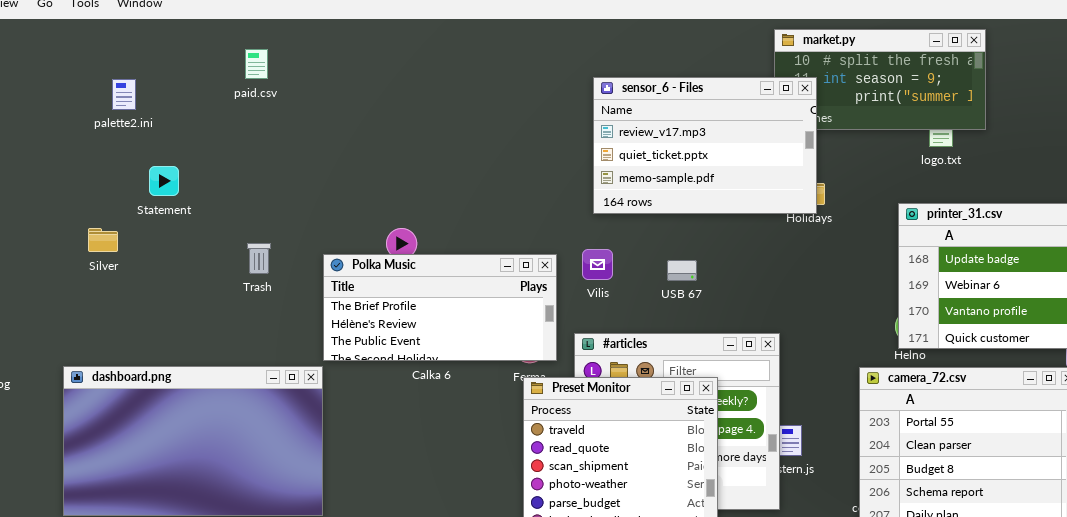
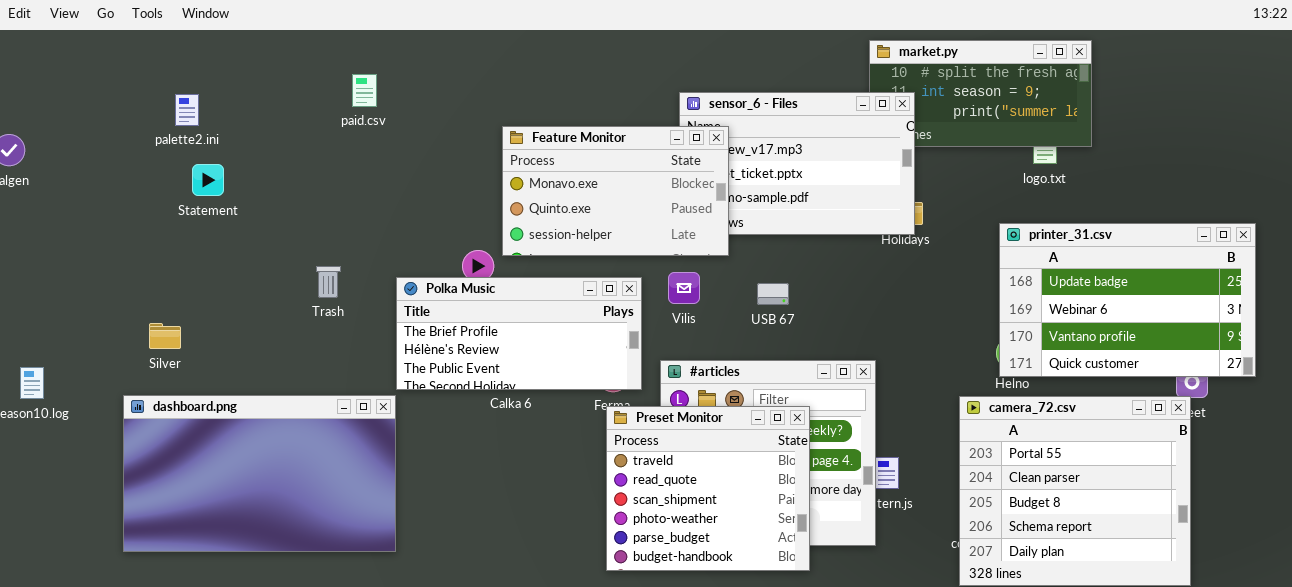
paid.csv: [245,49,268,79] -> [352,74,377,107], moved
Feature Monitor: none -> [502,126,729,256], opened
Statement: [149,166,179,196] -> [192,164,224,196], moved
Silver: [88,228,118,252] -> [149,323,181,349], moved

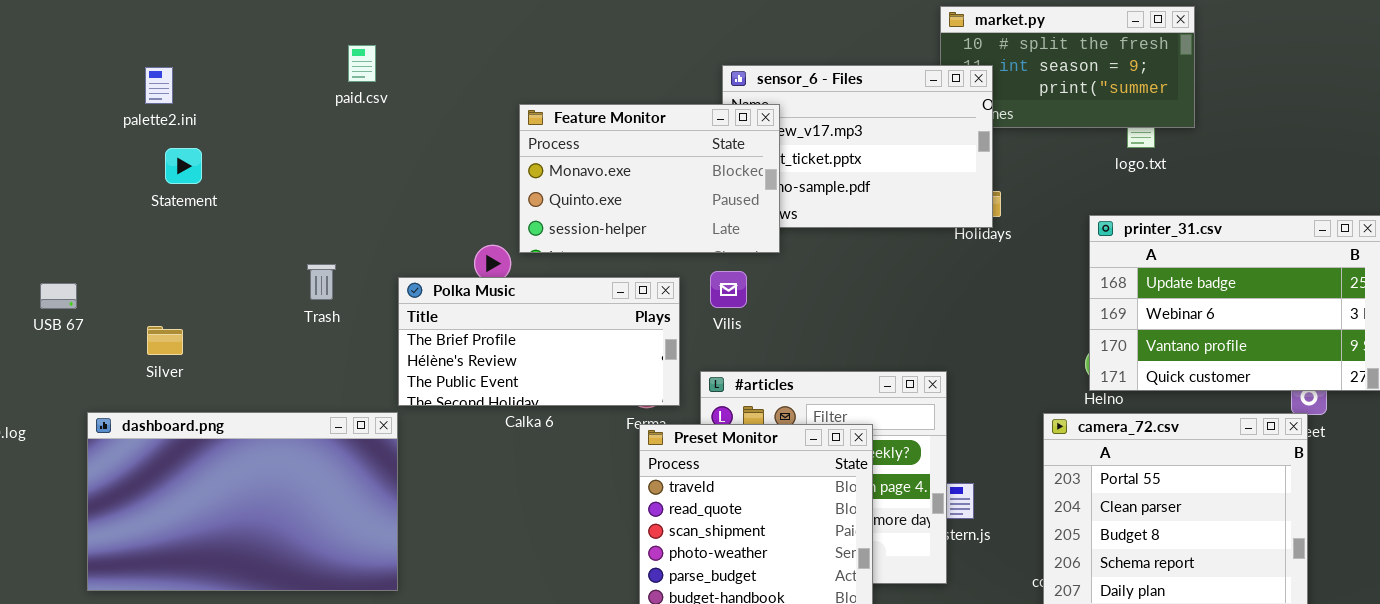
USB 67: [757,283,789,305] -> [40,283,77,309], moved
Silver: [149,323,181,349] -> [147,326,183,355], moved

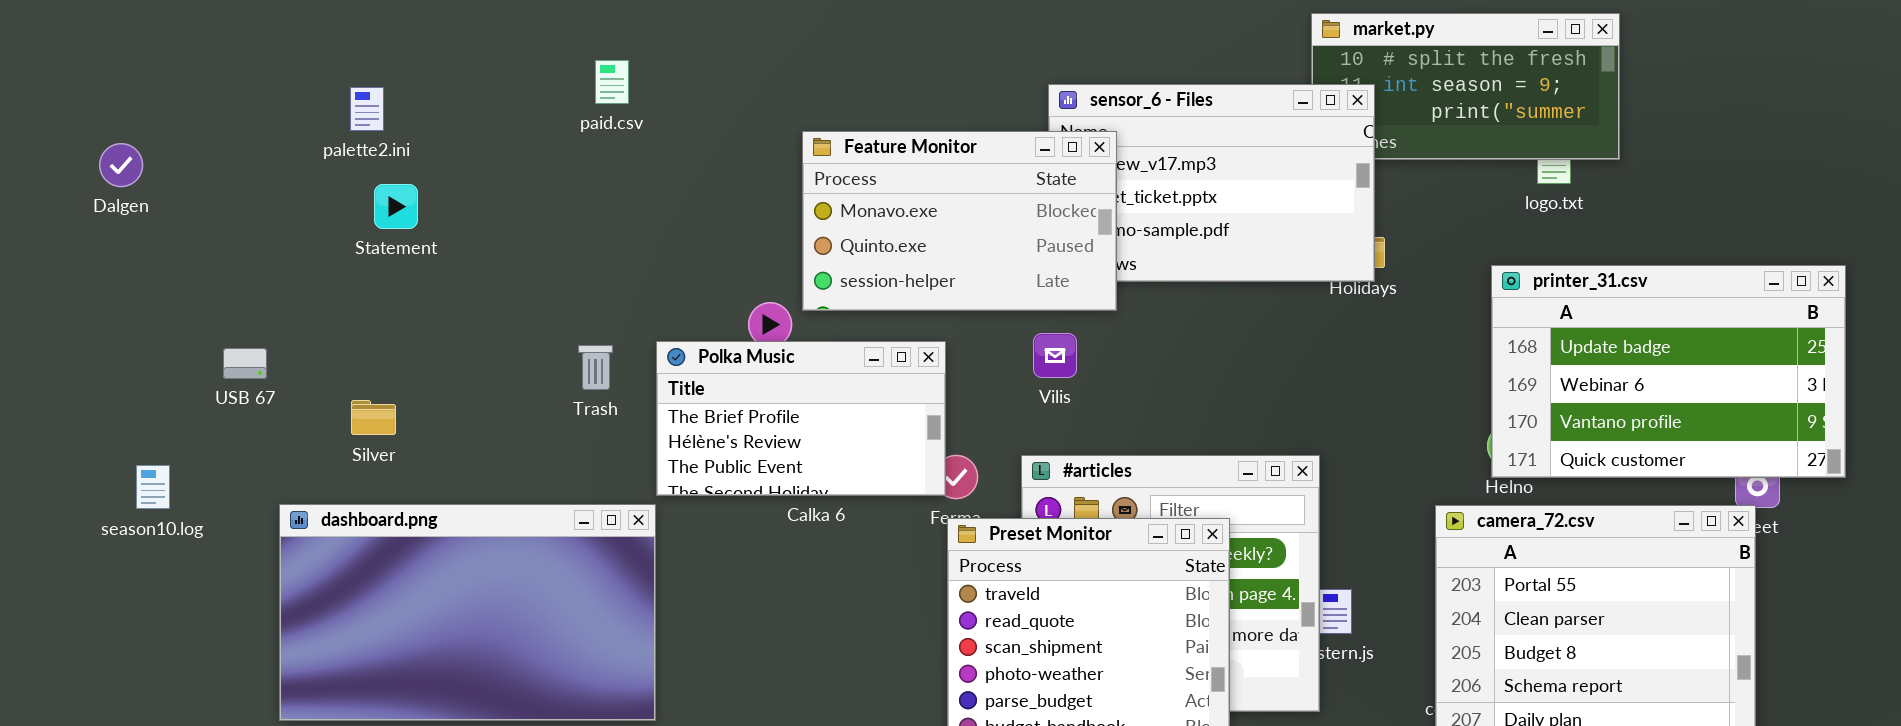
Trash: [307,264,336,300] -> [578,345,613,390], moved
Polka Music: [398,277,680,406] -> [656,341,946,496], resized

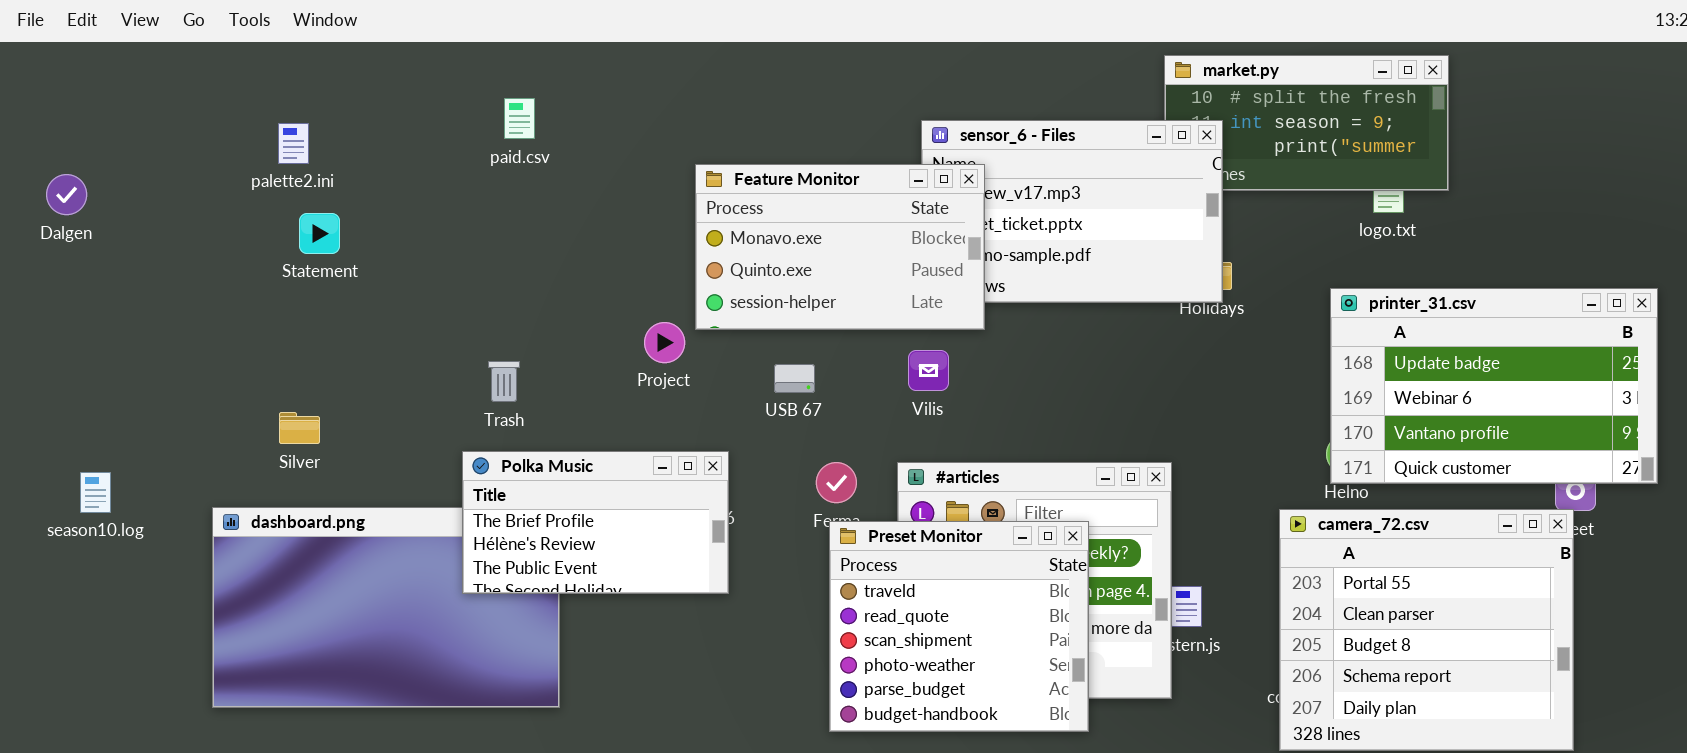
Polka Music: [656,341,946,496] -> [462,451,729,594], moved
USB 67: [223,348,267,379] -> [774,364,815,393], moved

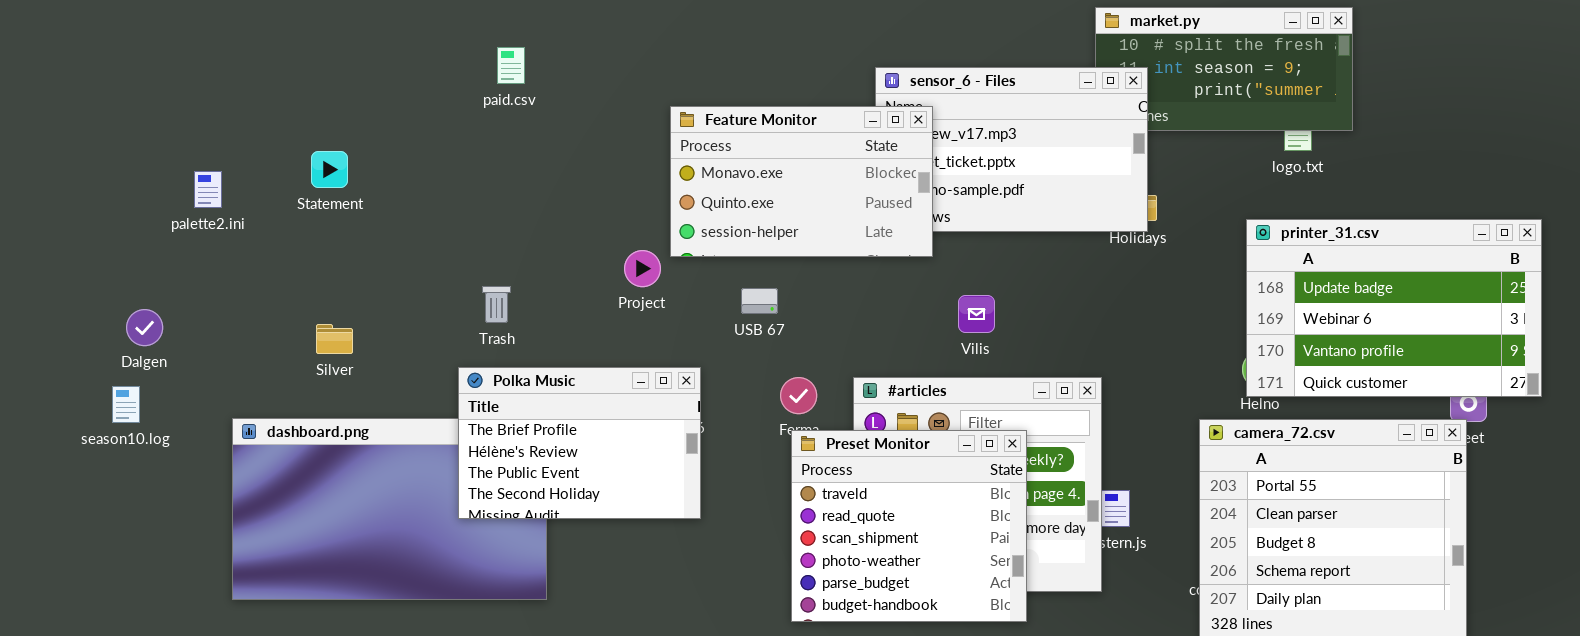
palette2.ini: [278,123,309,164] -> [194,171,222,208], moved
Dalgen: [46,174,87,215] -> [126,309,163,346], moved
Vilis: [908,350,949,391] -> [958,295,995,333], moved
Silver: [279,412,320,444] -> [316,324,353,354], moved
Polka Music: [462,451,729,594] -> [458,367,701,519], resized

